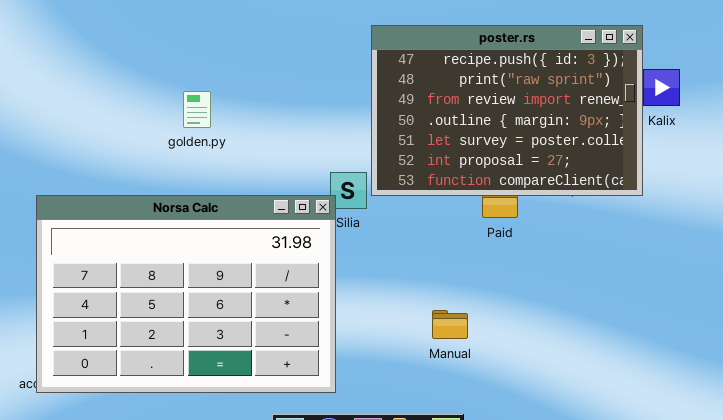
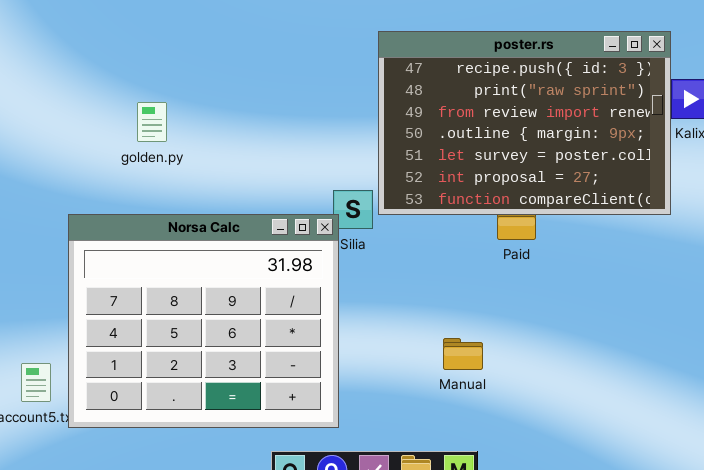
golden.py: [183,91,211,128] -> [137,102,167,142], moved
Norsa Calc: [36,195,336,393] -> [68,214,339,428], resized

